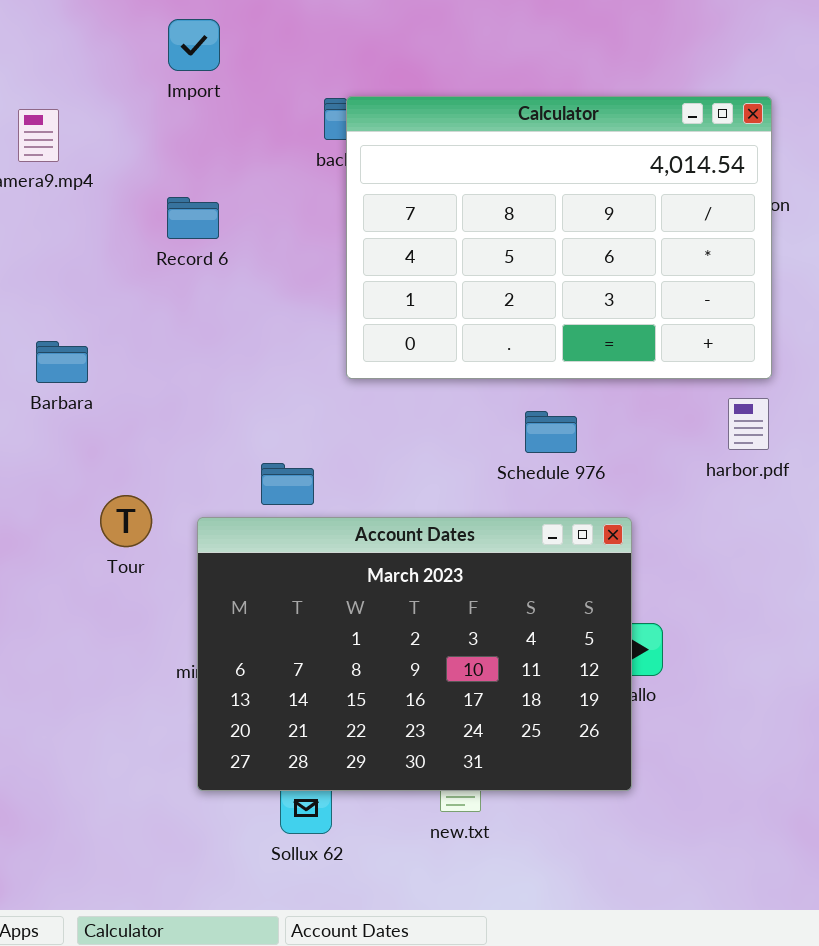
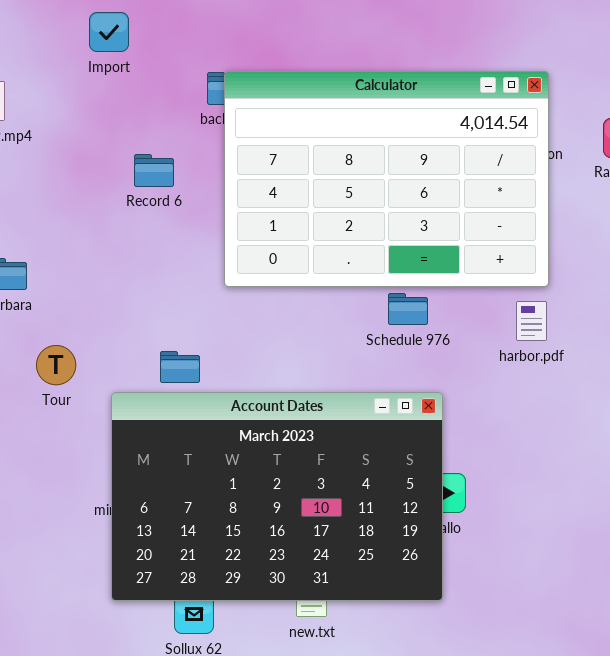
Record 6: [167,197,219,239] -> [134,154,174,187], moved
Schedule 976: [525,411,577,453] -> [388,293,428,325], moved
Tour: [100,495,152,547] -> [36,345,76,385], moved

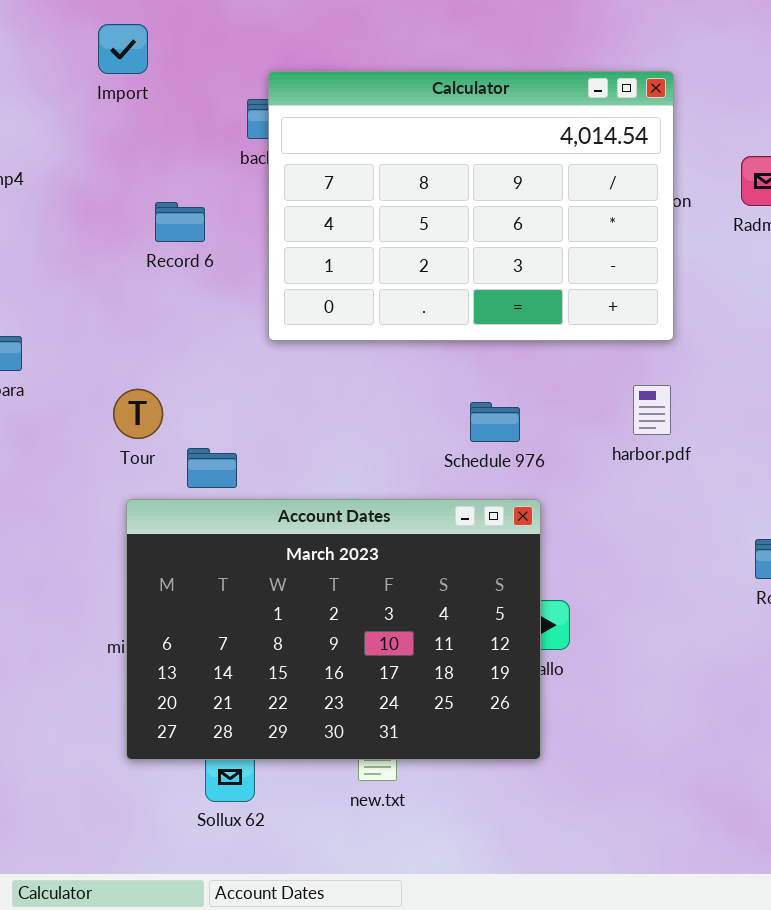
Calculator: [224,71,549,287] -> [268,71,674,341], moved
Schedule 976: [388,293,428,325] -> [470,402,520,442], moved
Tour: [36,345,76,385] -> [113,389,163,439], moved

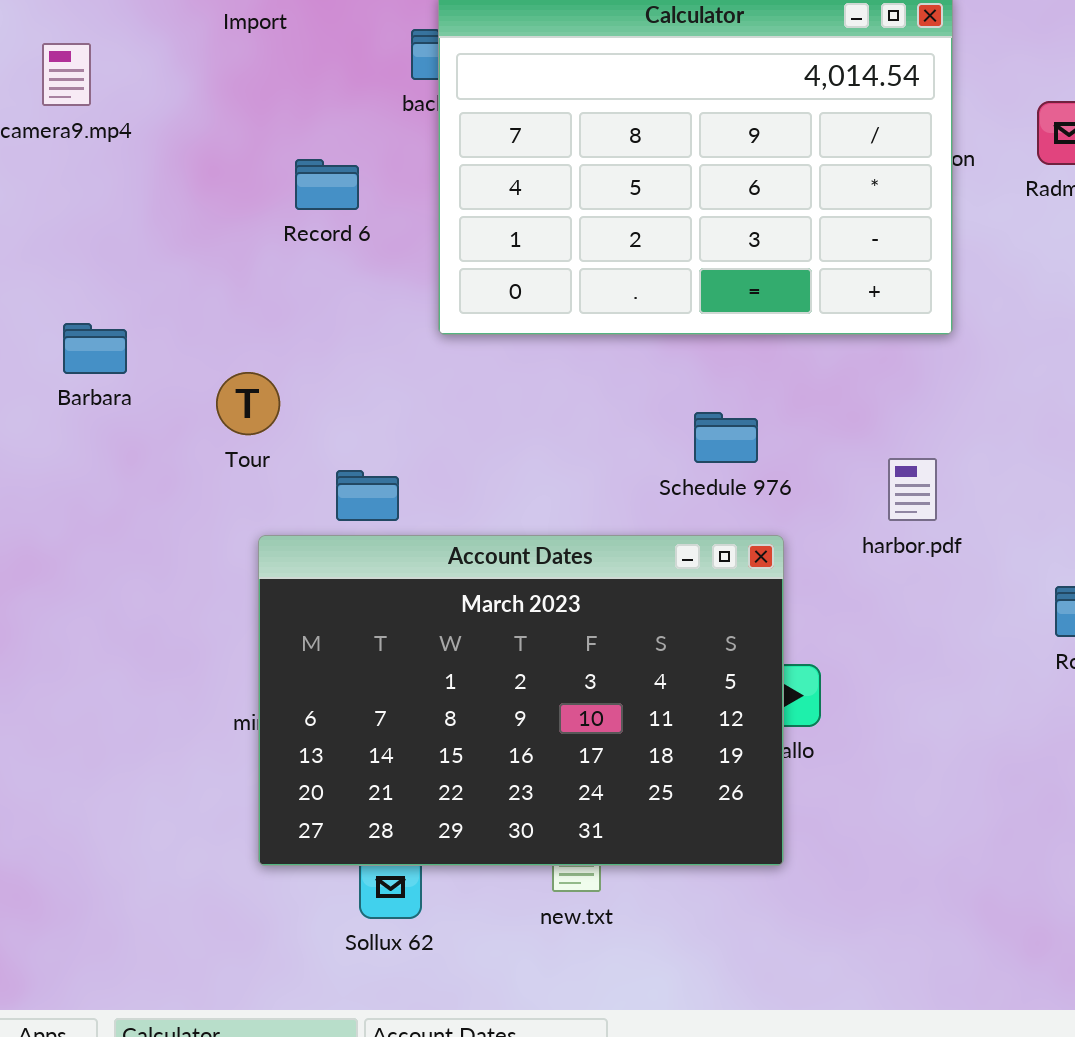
harbor.pdf: [633,385,671,435] -> [888,458,937,521], moved
Tour: [113,389,163,439] -> [216,372,280,435], moved

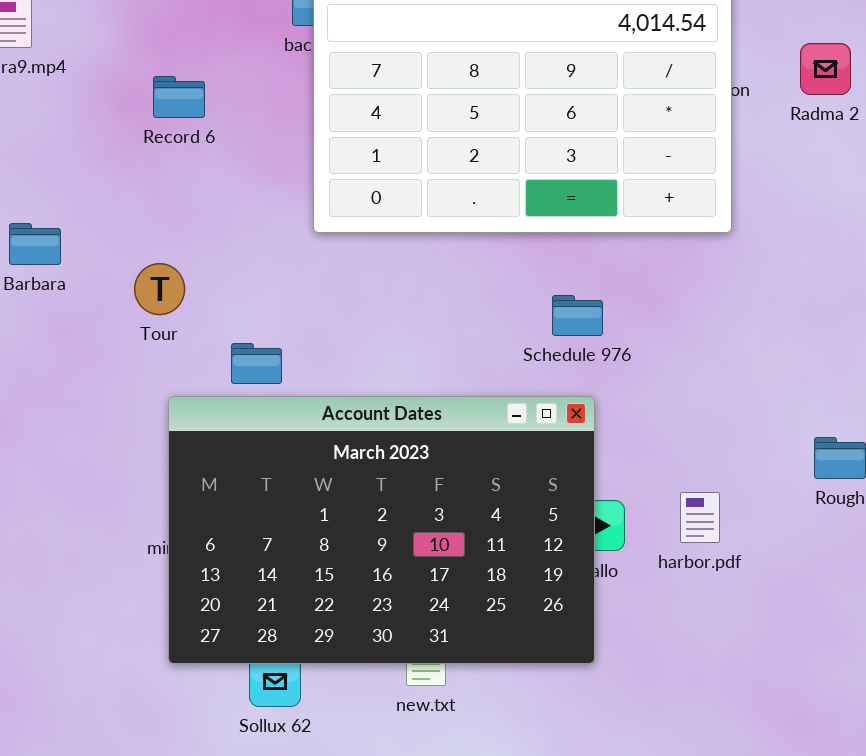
Record 6: [295,159,359,210] -> [153,76,205,118], moved
Schedule 976: [694,412,758,463] -> [552,295,603,336], moved
harbor.pdf: [888,458,937,521] -> [680,492,720,543], moved

